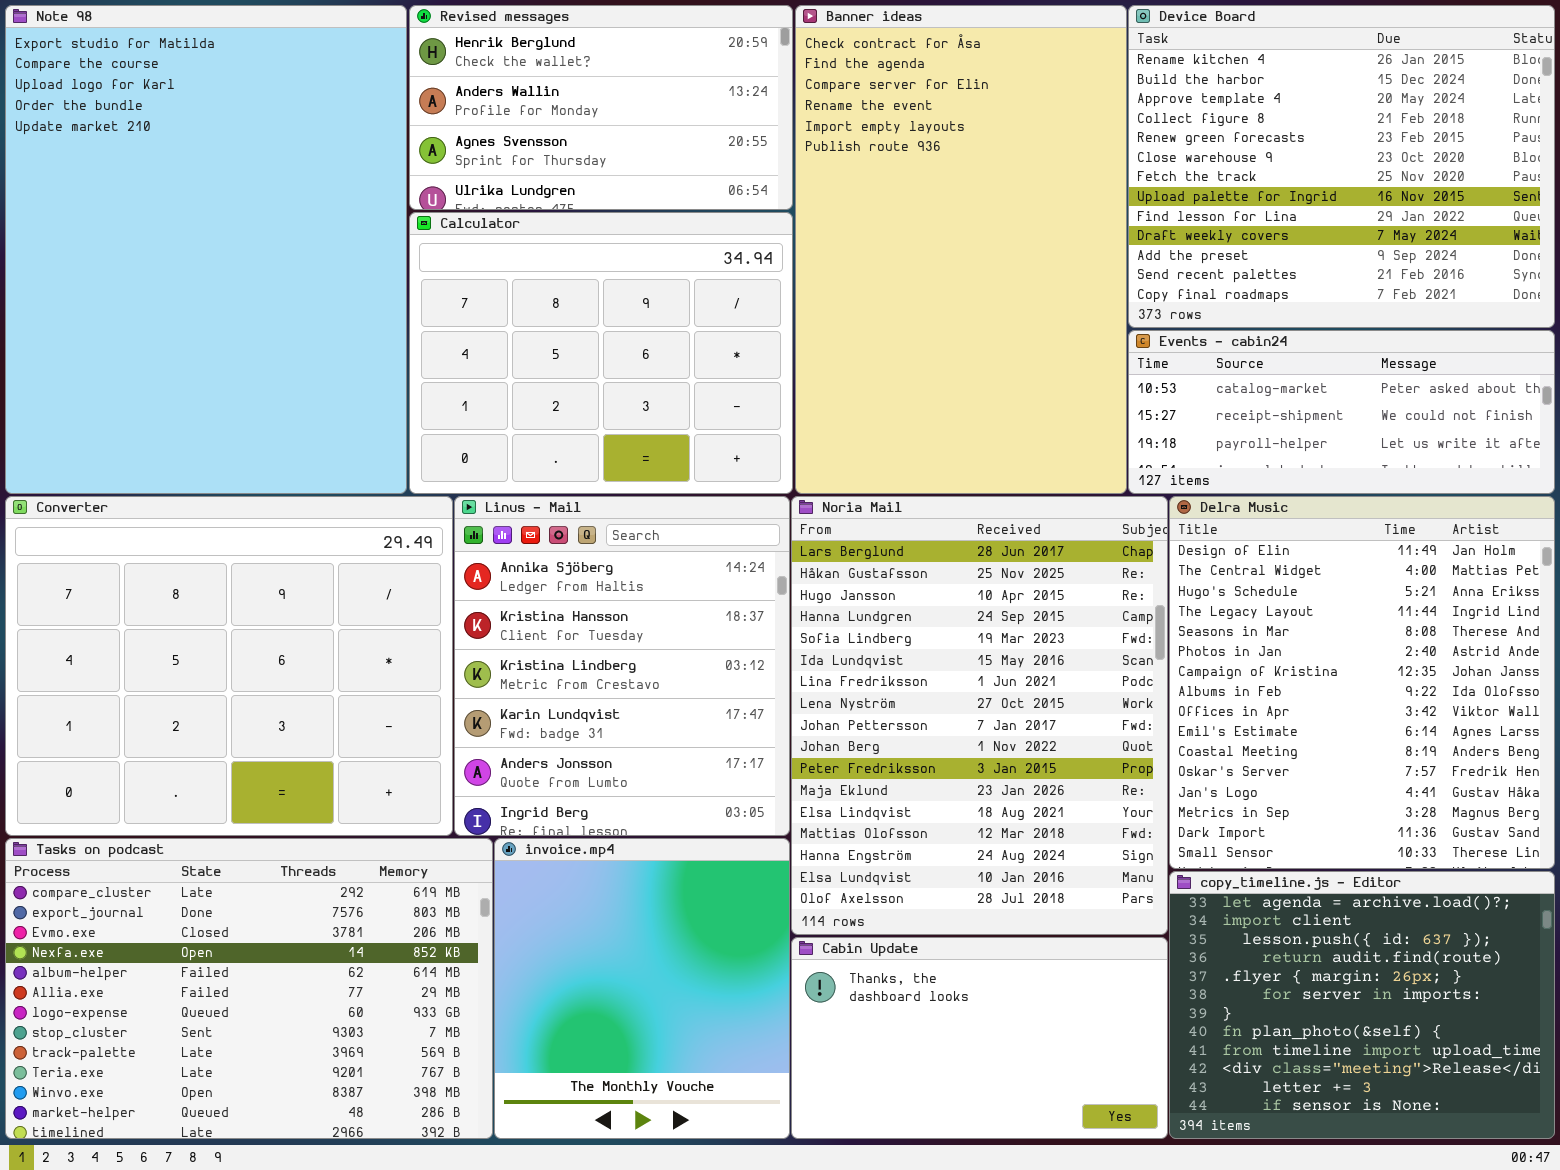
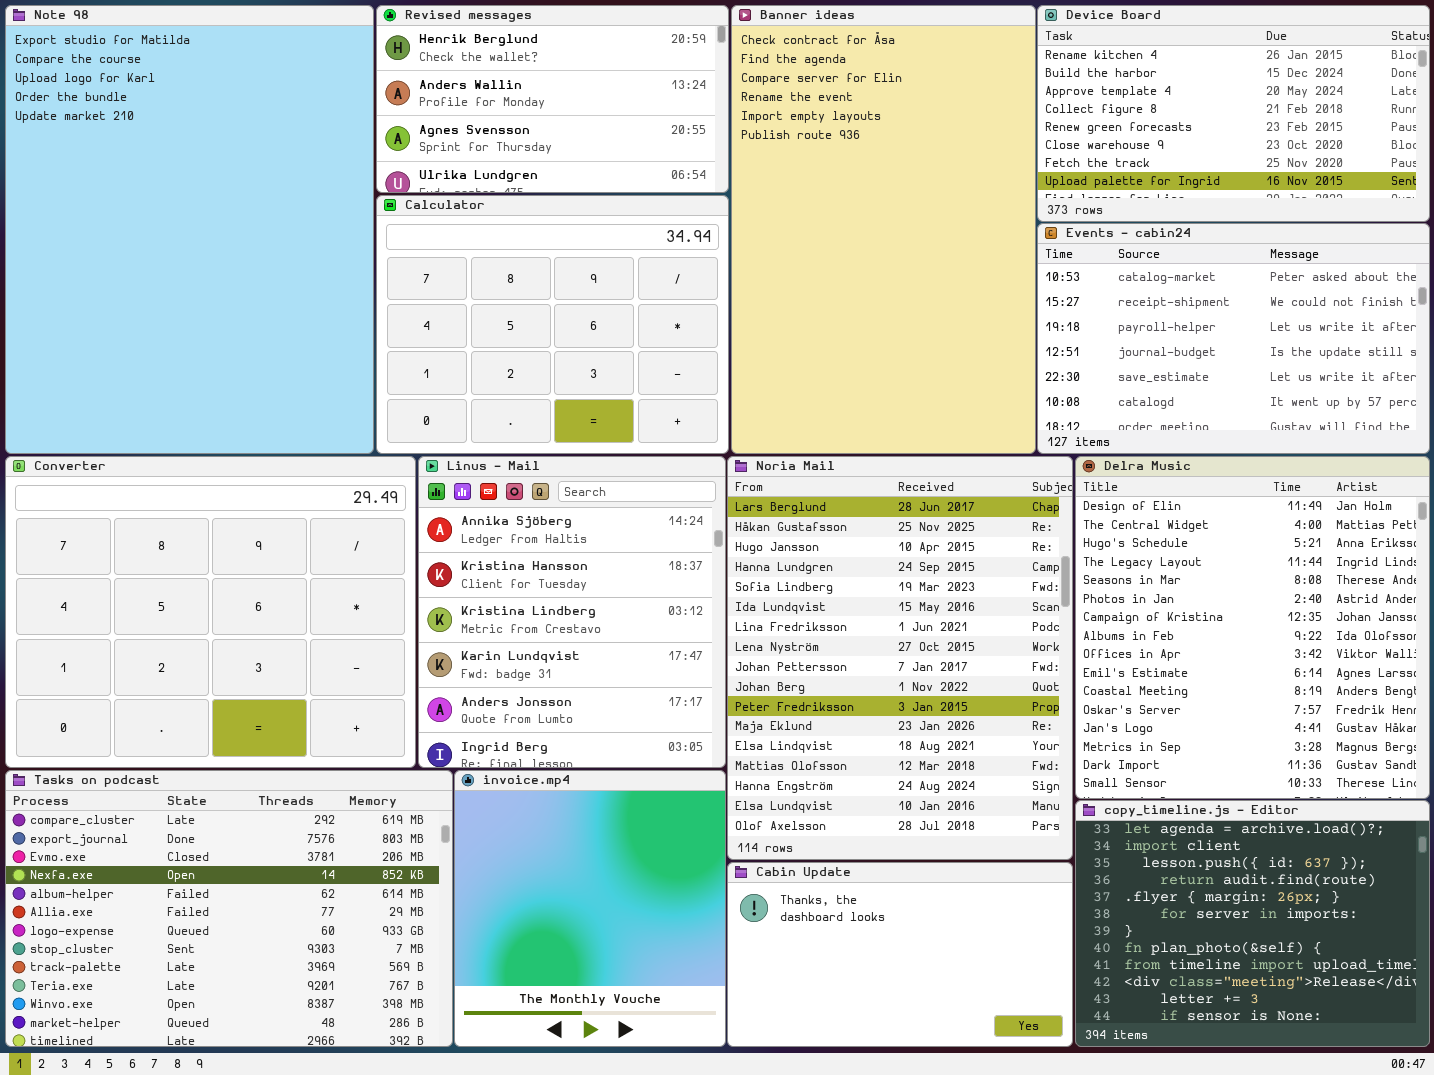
Device Board: [1128,5,1555,328] -> [1037,5,1430,222], resized
Events - cabin24: [1128,330,1555,494] -> [1037,223,1430,454], resized

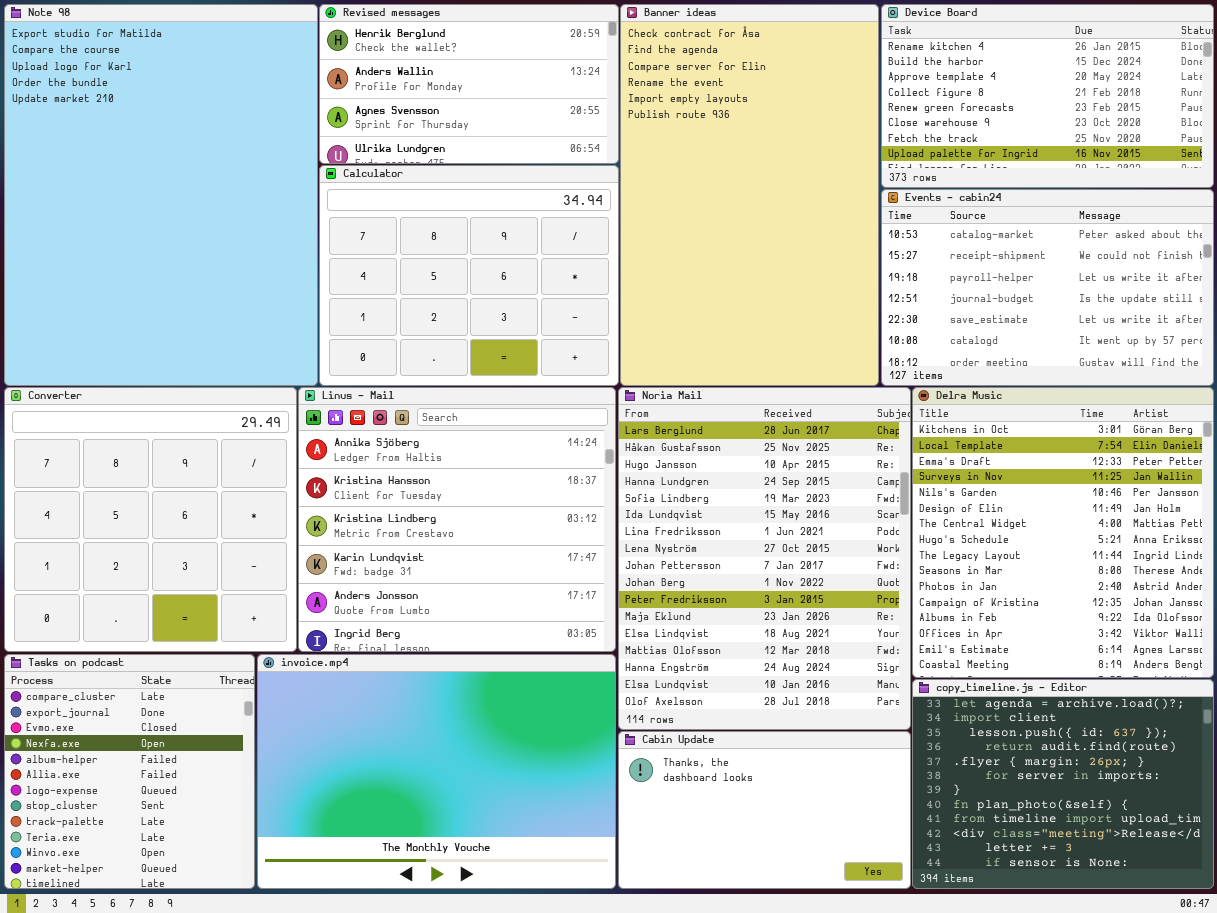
Converter: [5,456,416,768] -> [4,387,297,652], resized
Linus - Mail: [418,456,726,768] -> [298,387,616,652], resized
Delra Music: [1075,456,1430,799] -> [912,387,1214,678], scrolled up 5 rows
Tasks on podcast: [5,770,453,1047] -> [4,654,255,889], resized
invoice.mp4: [454,770,726,1047] -> [257,654,616,889], resized

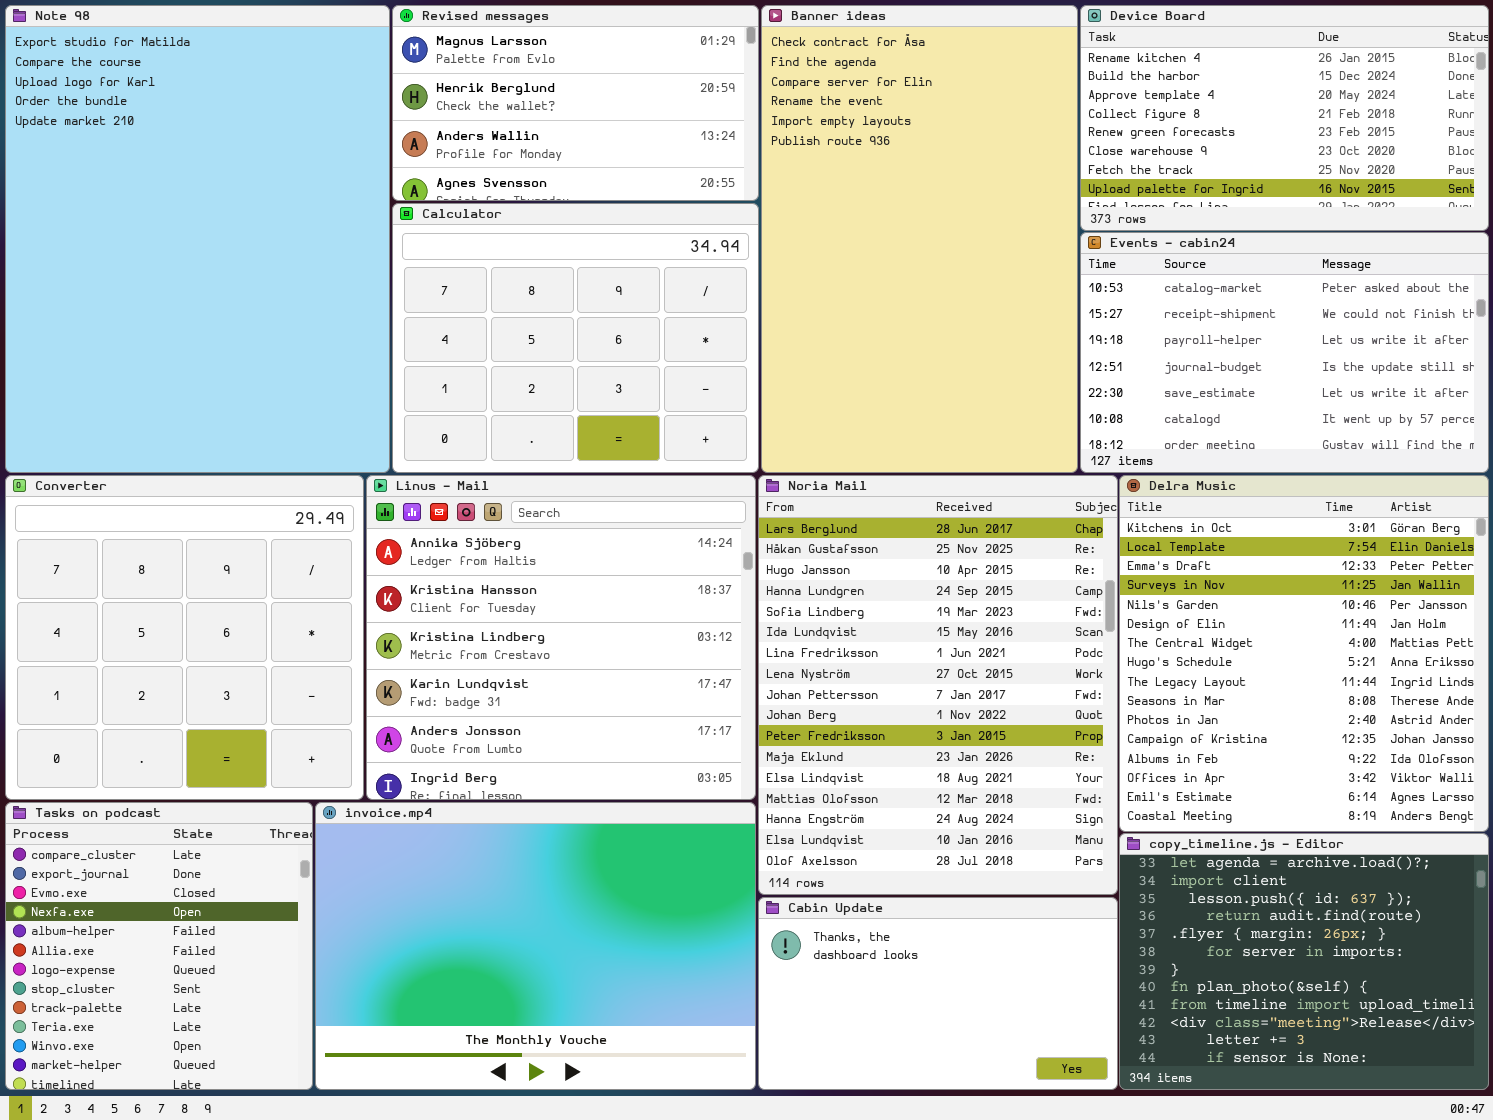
Revised messages: [319,4,619,164] -> [392,5,759,201], scrolled up 1 row

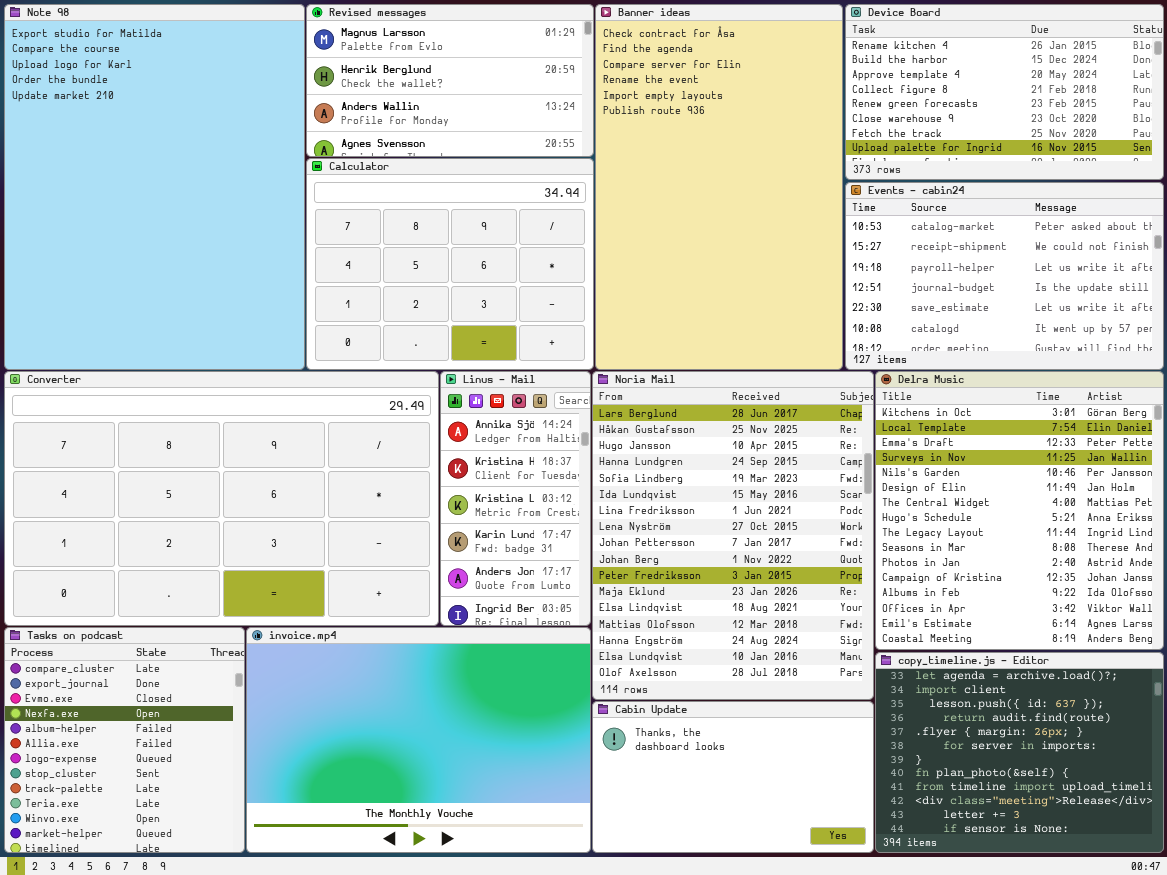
Converter: [5,475,364,800] -> [4,371,439,626], resized
Linus - Mail: [366,475,756,800] -> [440,371,591,626], resized

